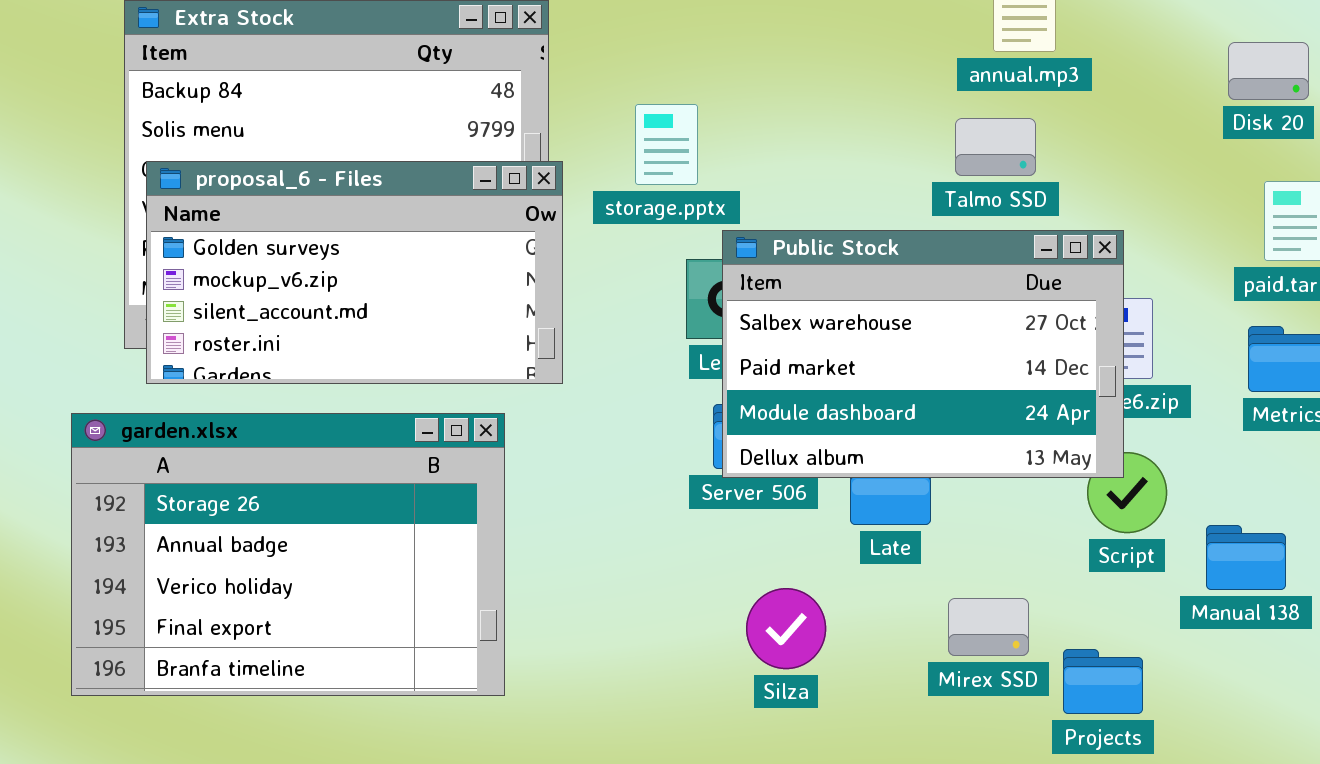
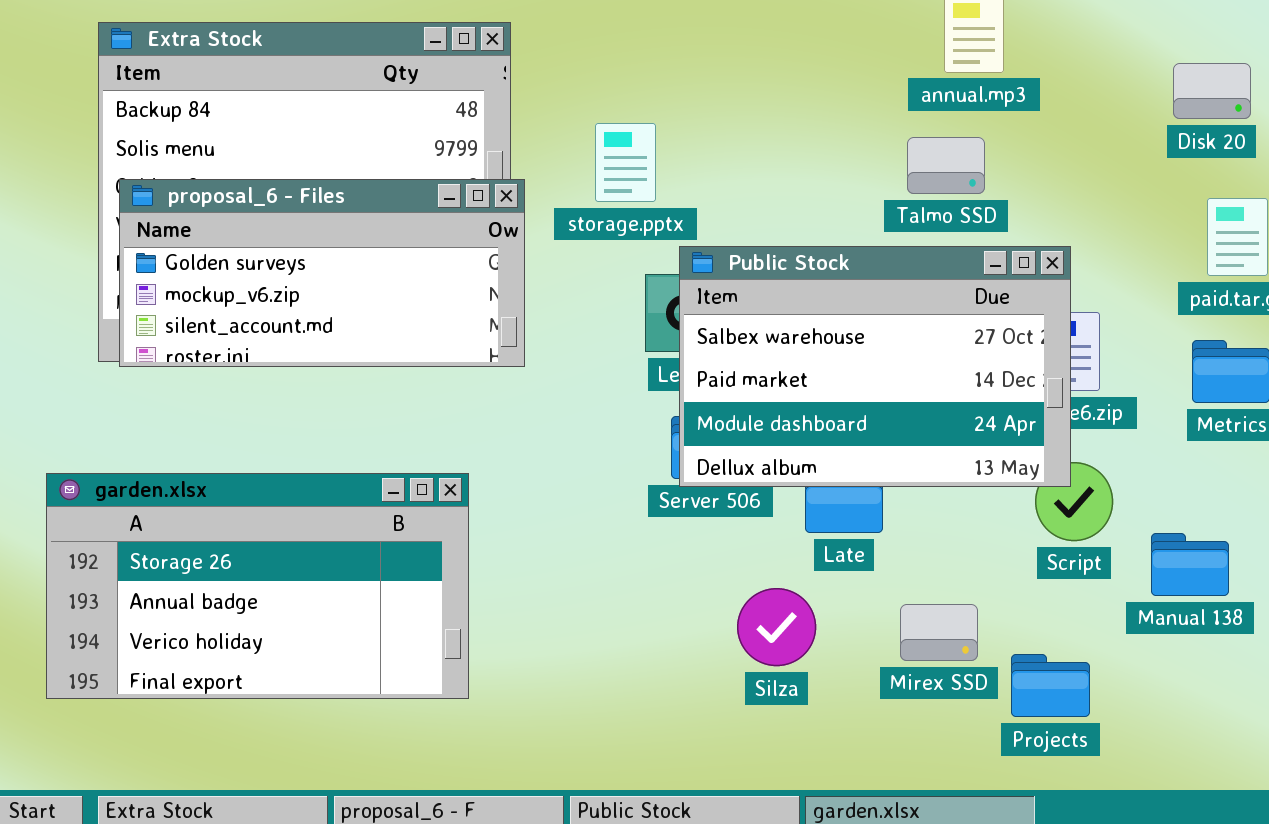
proposal_6 - Files: [146,161,563,384] -> [119,179,525,367], resized
garden.xlsx: [71,413,505,696] -> [46,473,469,699], resized
Silza: [746,588,826,669] -> [737,588,816,666], moved

